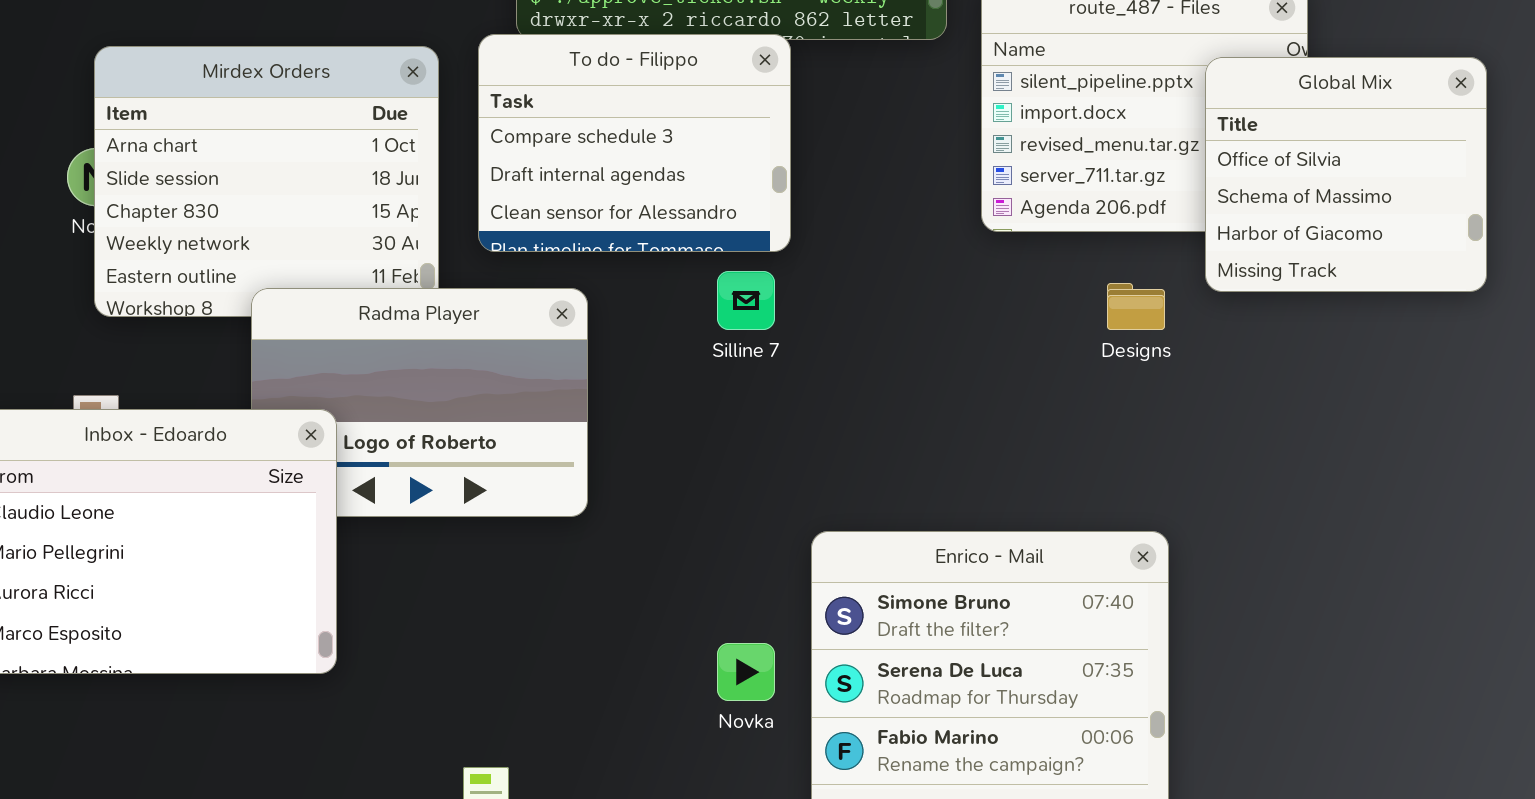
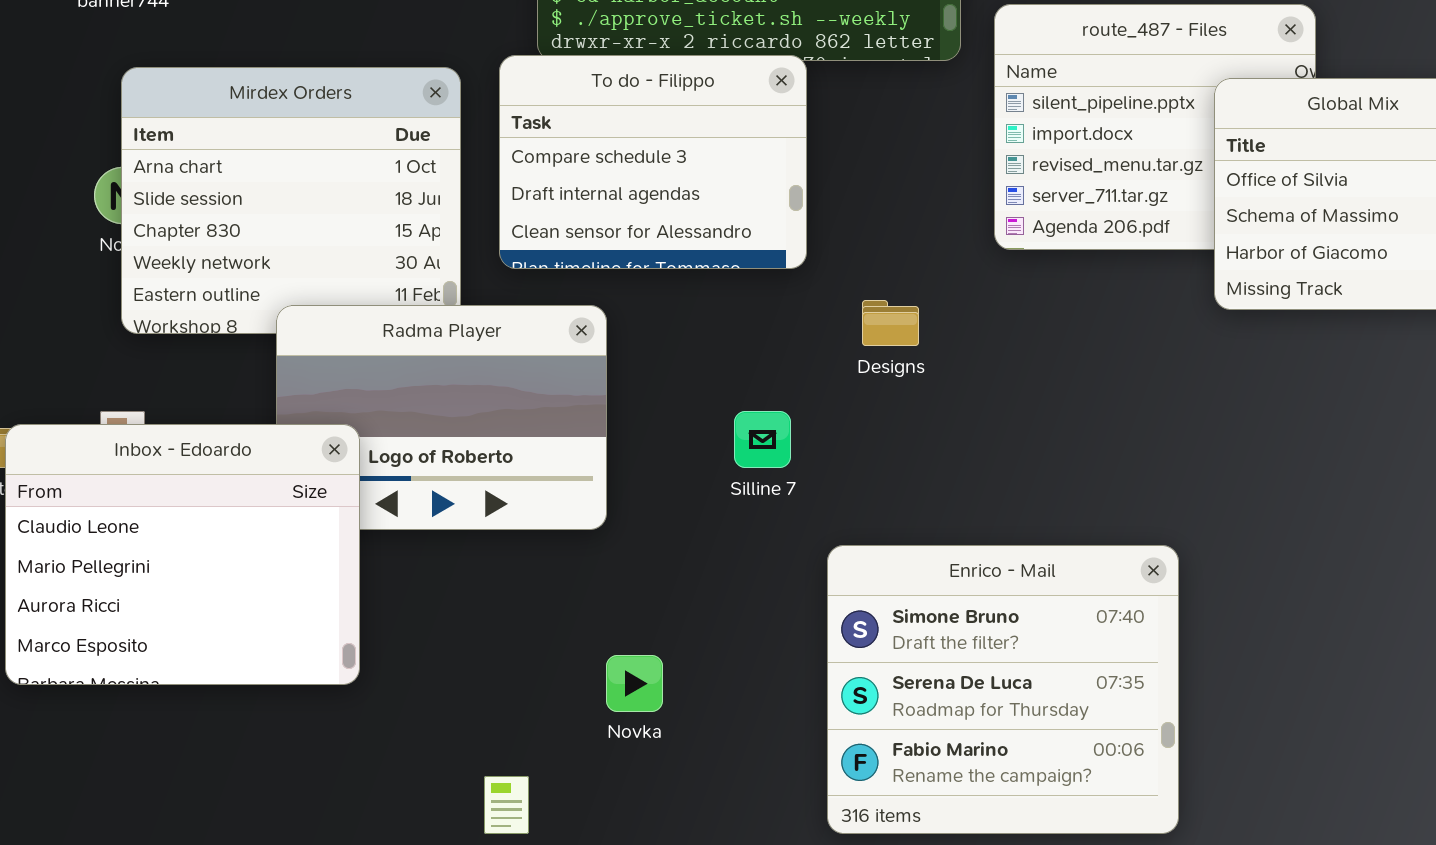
Silline 7: [717,271,775,330] -> [734,411,791,468], moved
Designs: [1107,283,1165,330] -> [862,300,919,346], moved
Novka: [717,643,775,701] -> [606,655,663,712], moved

